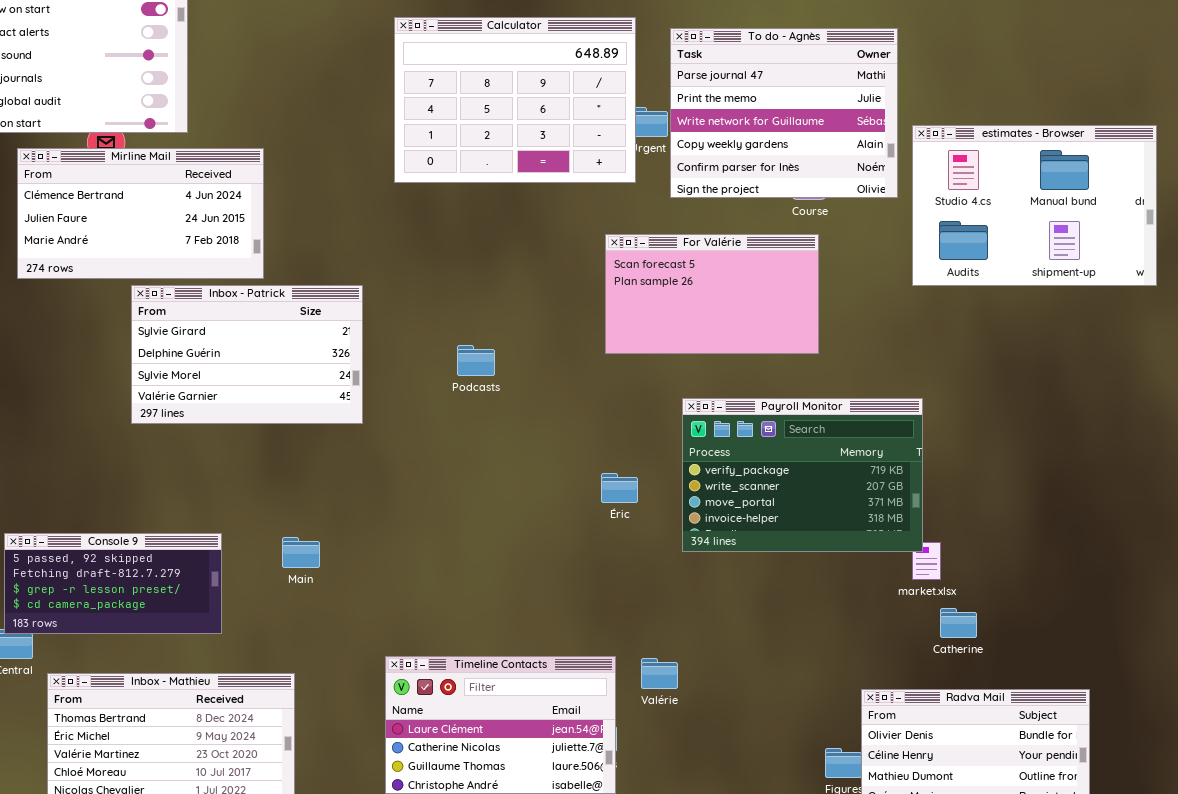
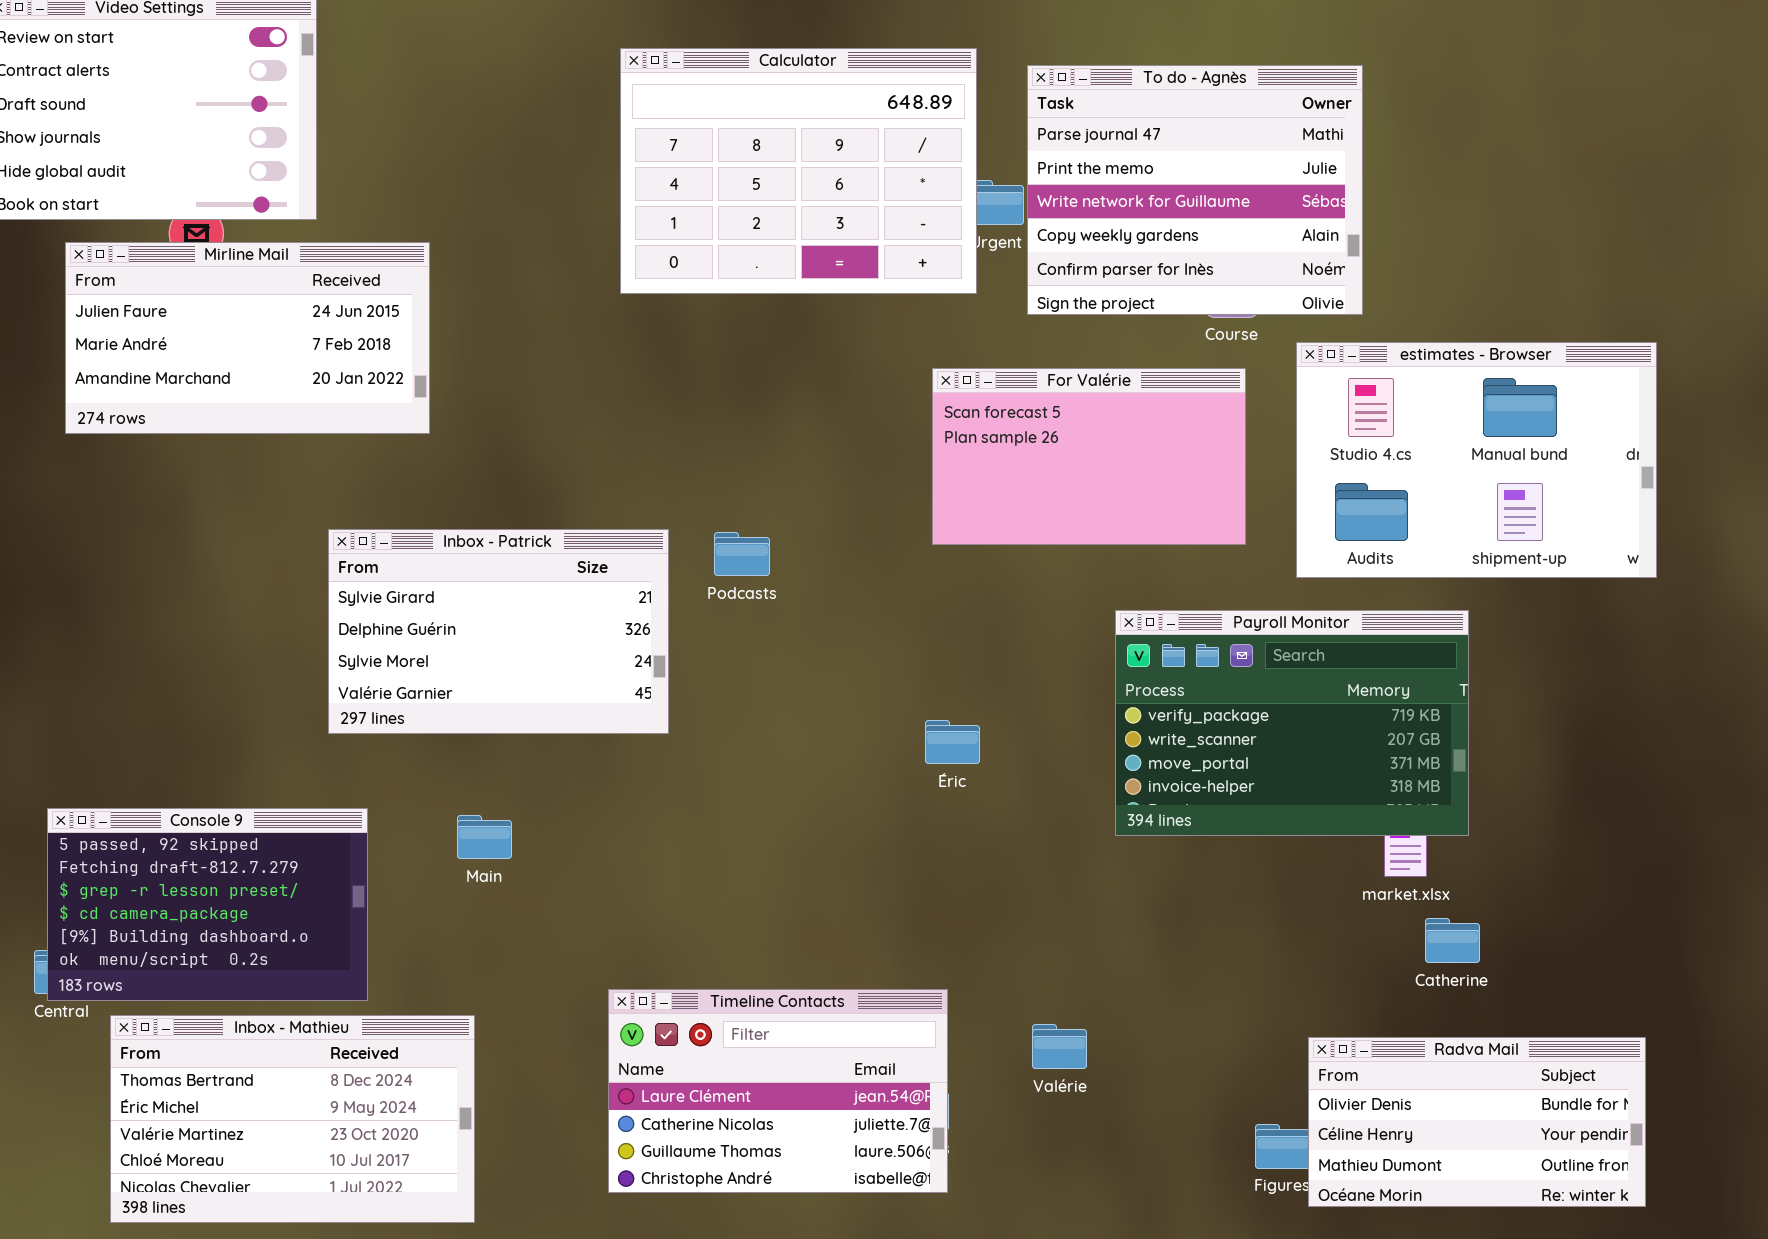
estimates - Browser: [912,125,1157,286] -> [1296,342,1657,578], moved
Mirline Mail: [17,148,264,279] -> [65,242,430,434], scrolled down 1 row
Inbox - Patrick: [131,285,363,424] -> [328,529,669,734], moved
Payroll Monitor: [682,398,923,552] -> [1115,610,1469,836], moved
Console 9: [4,533,222,634] -> [47,808,368,1001], resized
Valérie: [641,658,678,689] -> [1032,1024,1087,1069], moved

